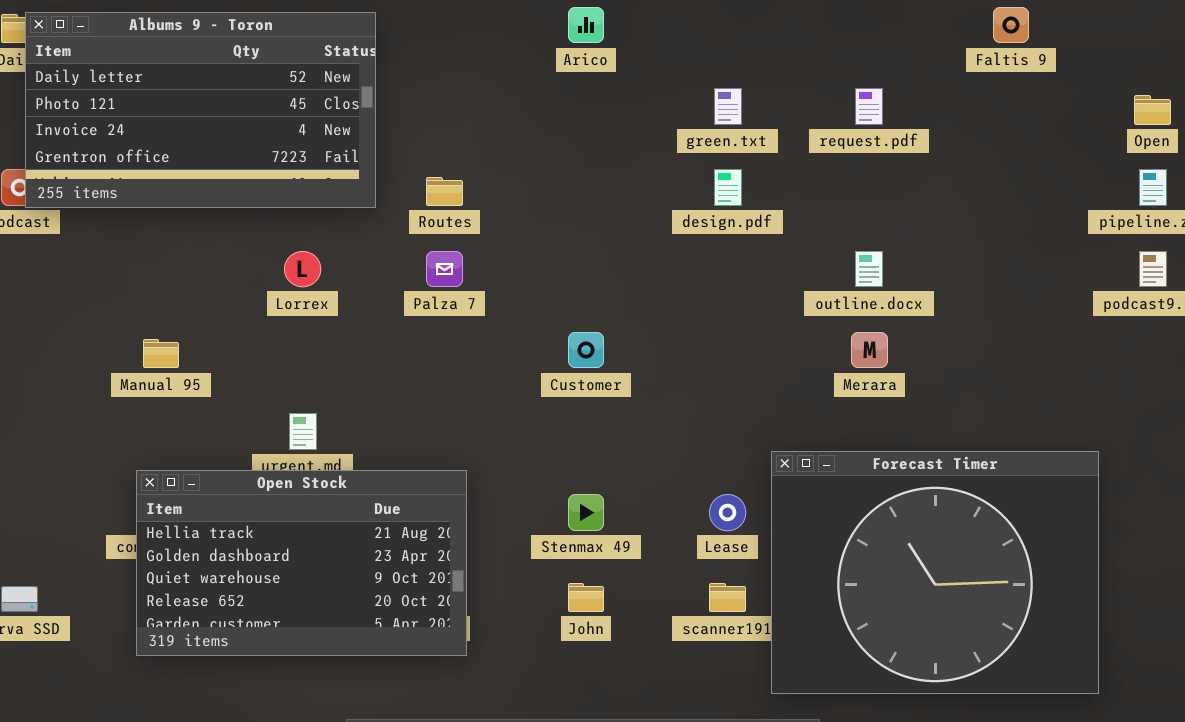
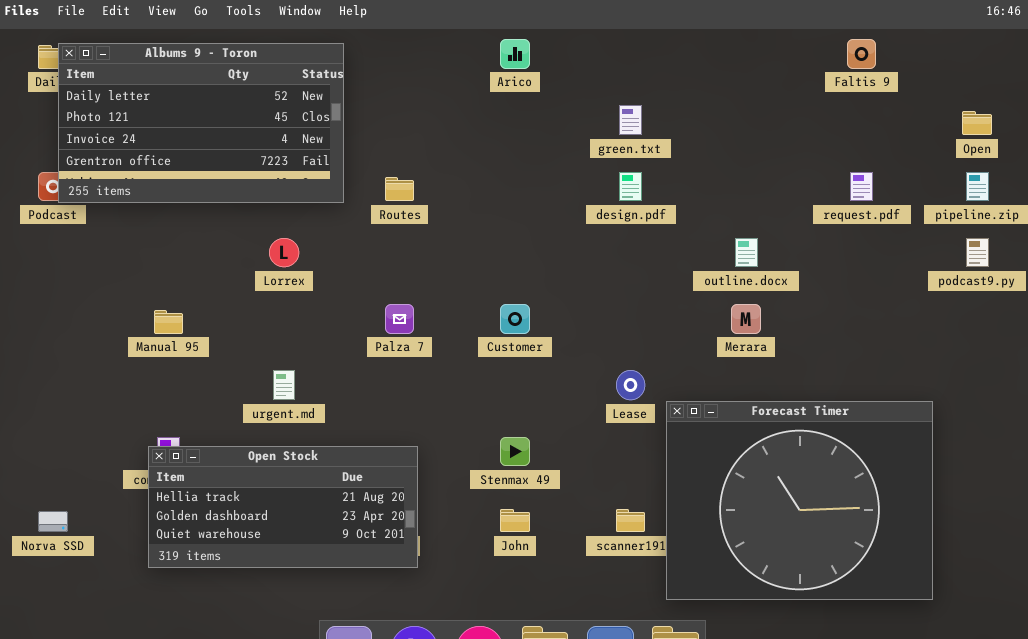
request.pdf: [855,88,883,125] -> [850,172,873,201], moved
Palza 7: [426,251,463,287] -> [385,304,414,334], moved
Open Stock: [136,470,467,656] -> [148,446,418,568], resized
Lease: [709,494,746,531] -> [616,370,645,400], moved

